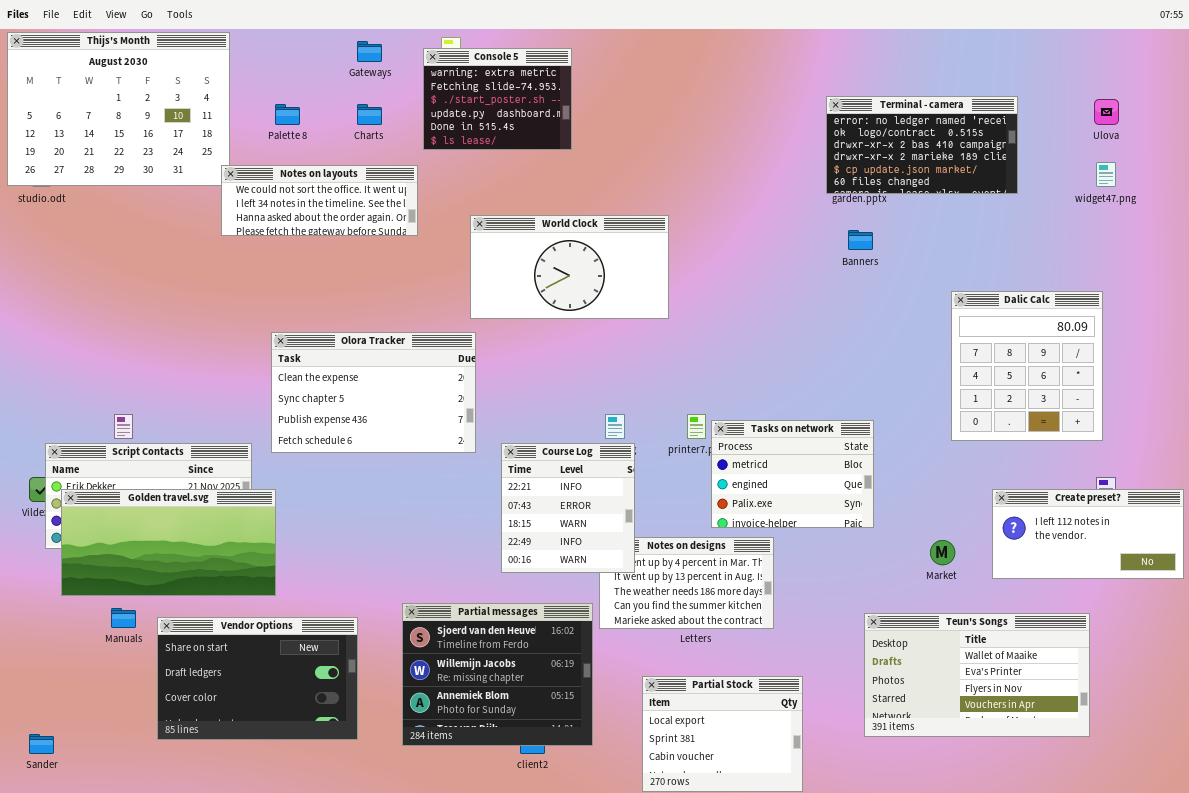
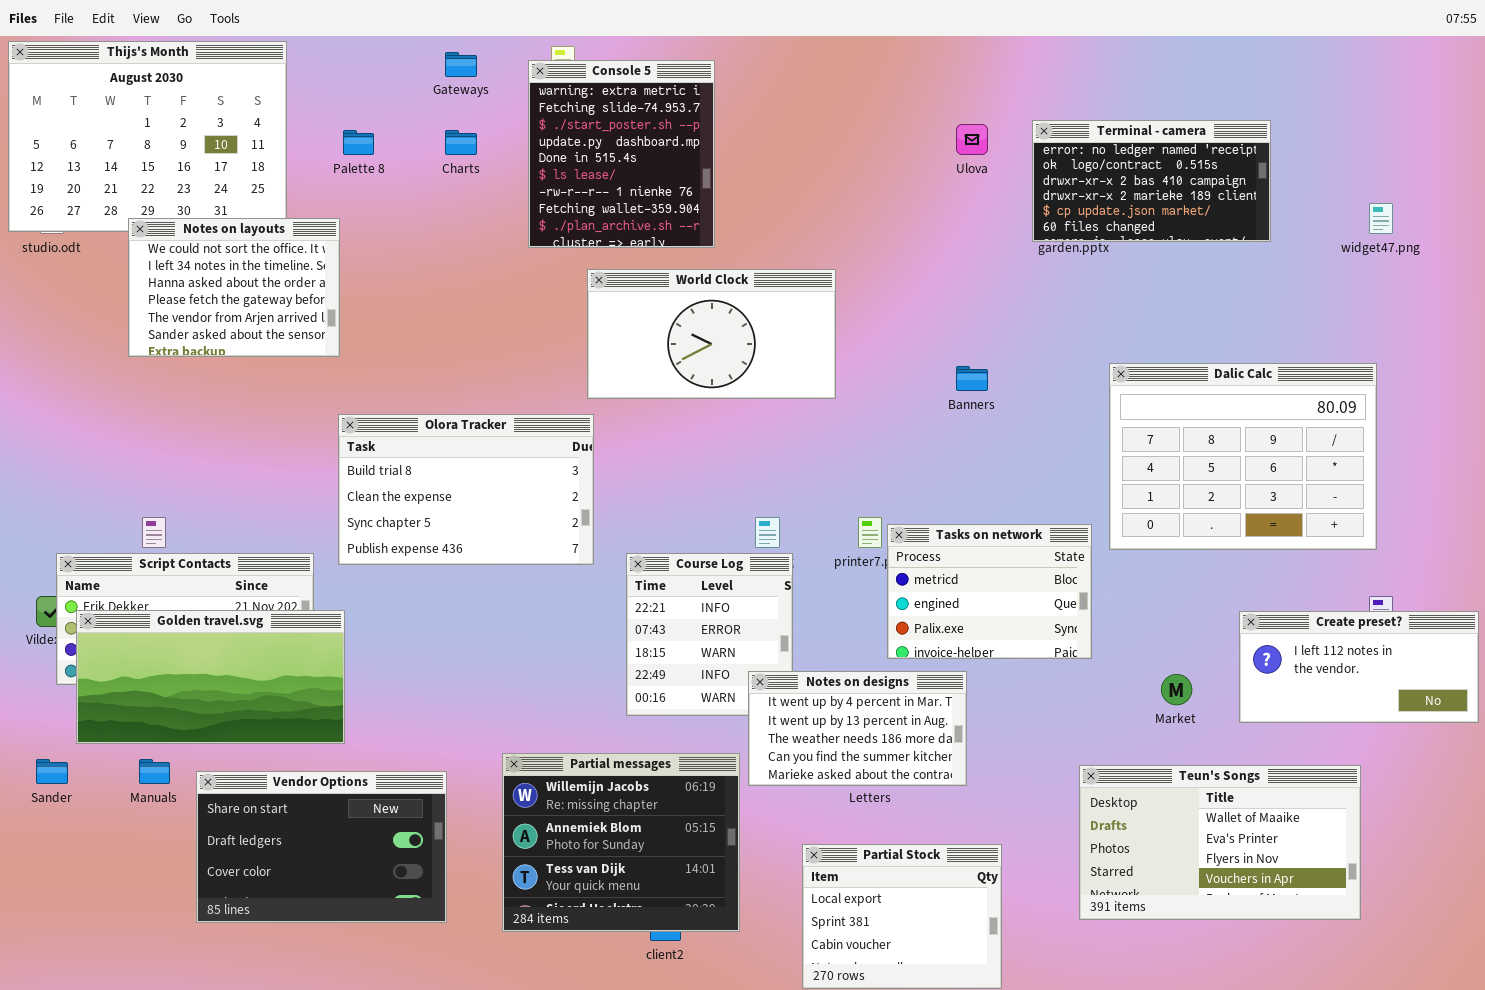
Console 5: [423,48,572,150] -> [528,60,715,248], resized
Ulova: [1094,99,1119,125] -> [956,124,988,155], moved
Notes on layouts: [221,165,418,236] -> [128,218,340,357], moved, resized
Banners: [848,230,873,250] -> [956,366,988,391], moved
Dalic Calc: [951,291,1103,441] -> [1109,363,1377,550], resized
Olora Tracker: [271,332,476,453] -> [338,414,594,565], scrolled up 1 row
Notes on designs: [599,537,774,629] -> [748,671,967,786], raised
Partial messages: [402,603,593,746] -> [502,753,740,932], scrolled down 1 row
Sander: [29,734,54,754] -> [36,759,68,784], moved

